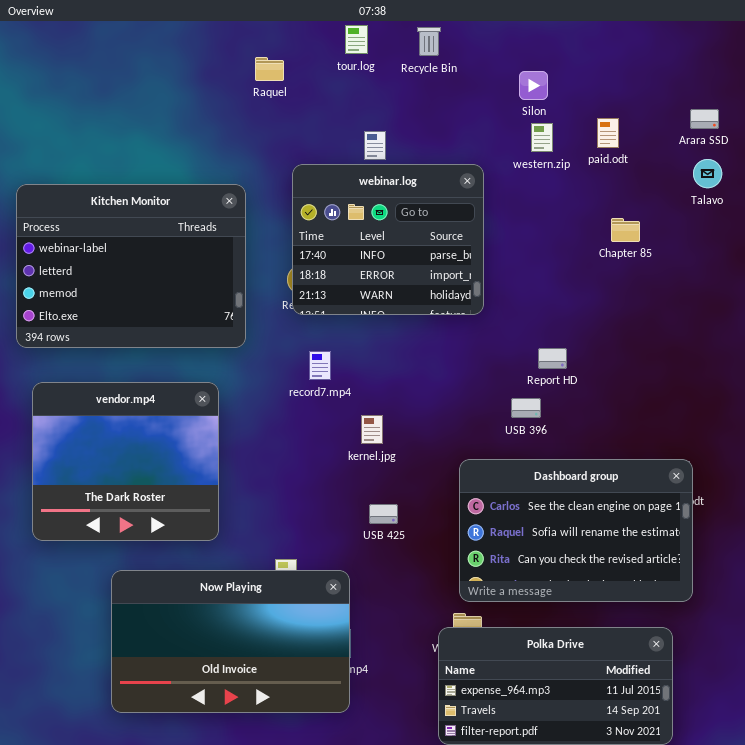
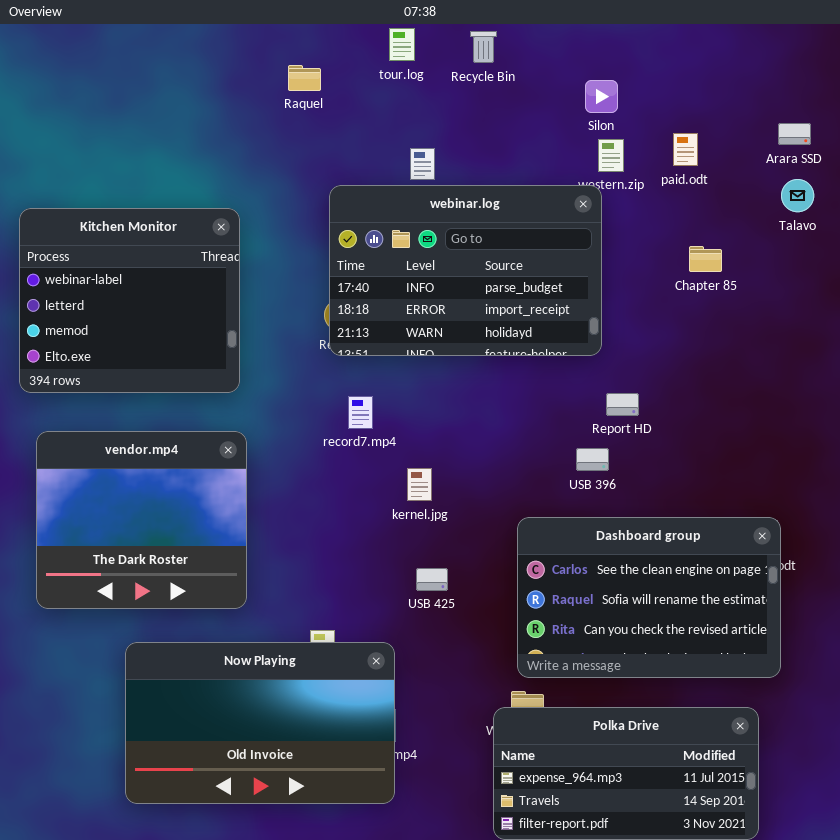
webinar.log: [292,164,484,315] -> [329,185,602,356], resized
Kitchen Monitor: [16,184,246,348] -> [19,208,240,393], resized

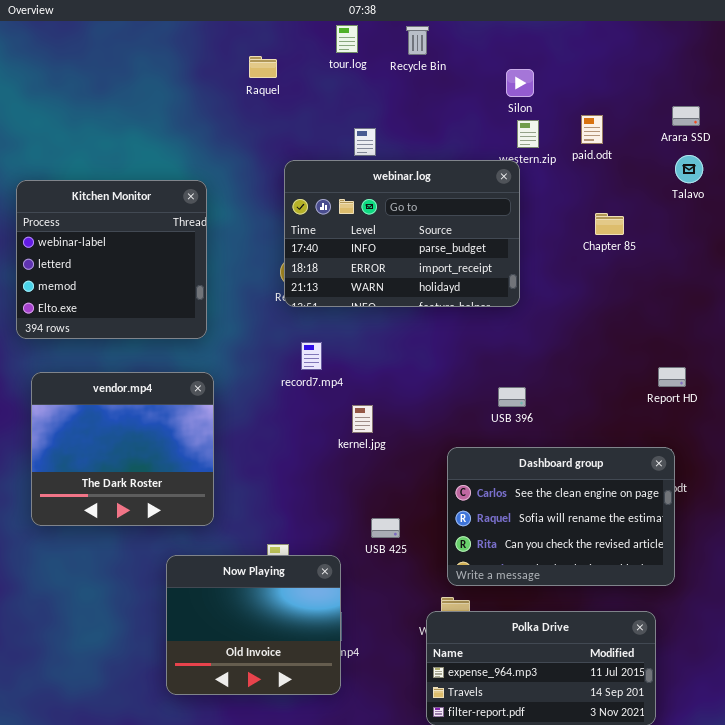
Report HD: [606,393,639,416] -> [658,367,686,387], moved
USB 425: [416,568,448,591] -> [371,518,400,538], moved
Now Playing: [125,642,395,804] -> [166,555,341,695], resized

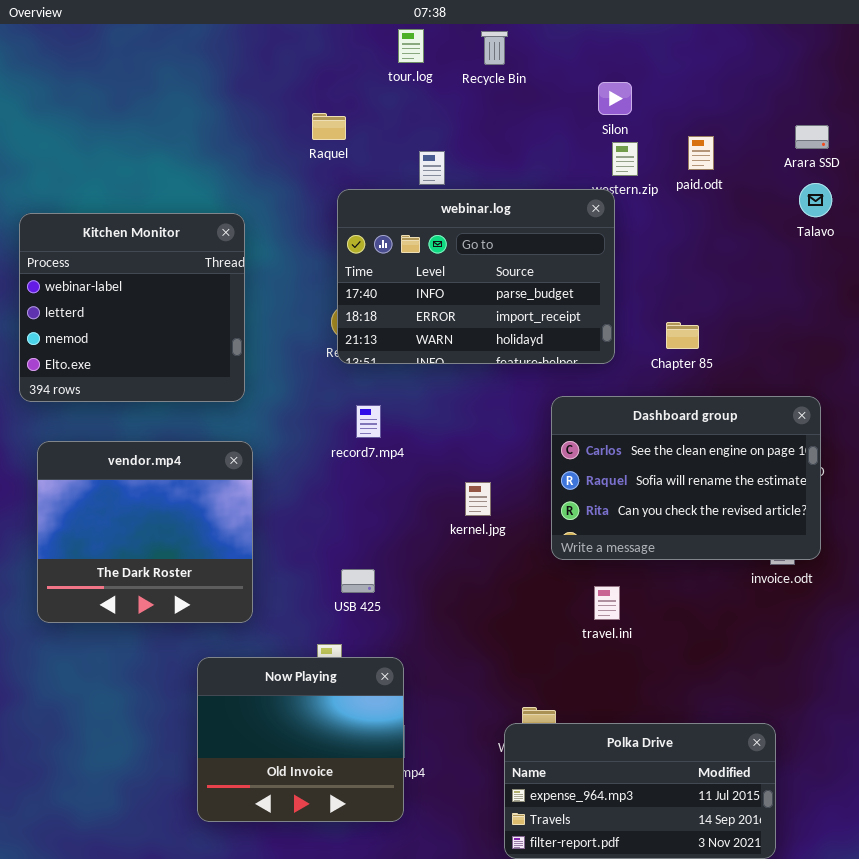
Raquel: [249,56,277,78] -> [312,113,346,140], moved
Chapter 85: [595,213,624,235] -> [666,322,699,349], moved
kernel.jpg: [352,405,373,433] -> [465,482,491,516], moved
Dashboard group: [447,447,675,586] -> [551,396,821,560], moved
USB 425: [371,518,400,538] -> [341,569,375,593], moved

